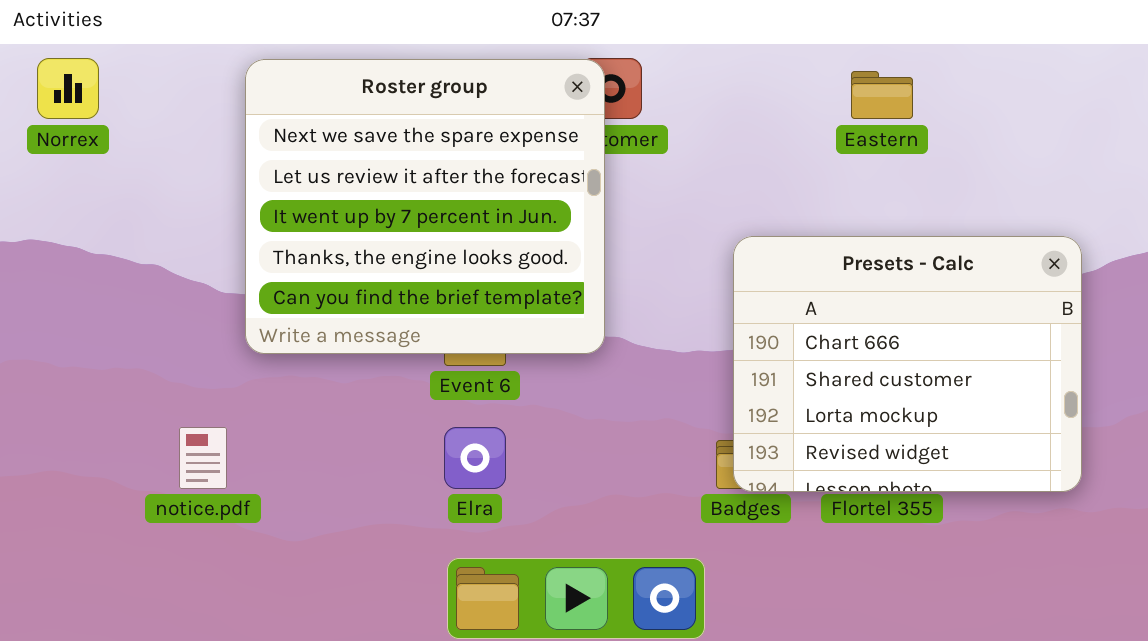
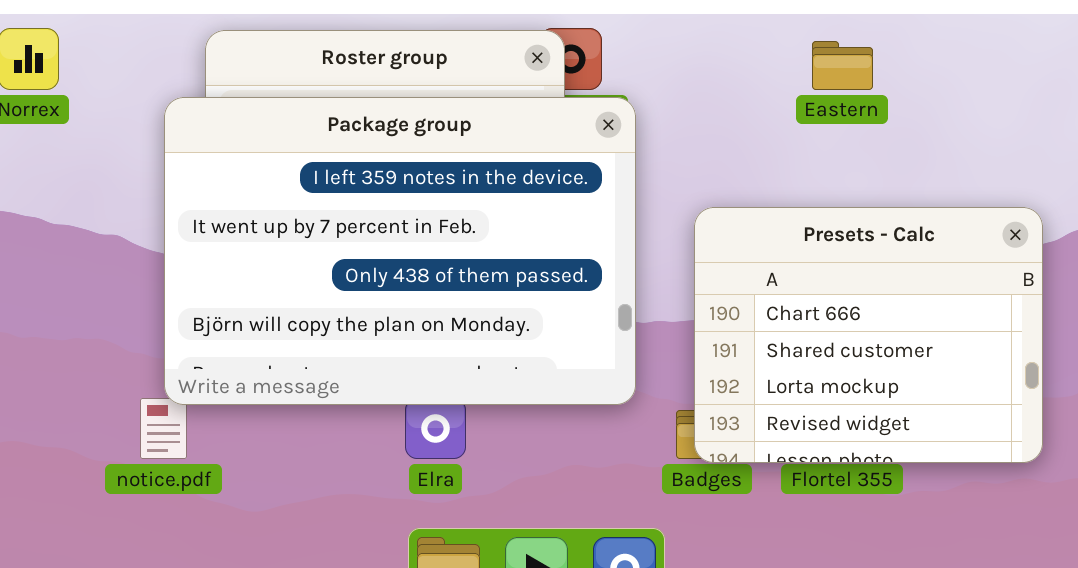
Package group: none -> [164,97,636,405], opened

